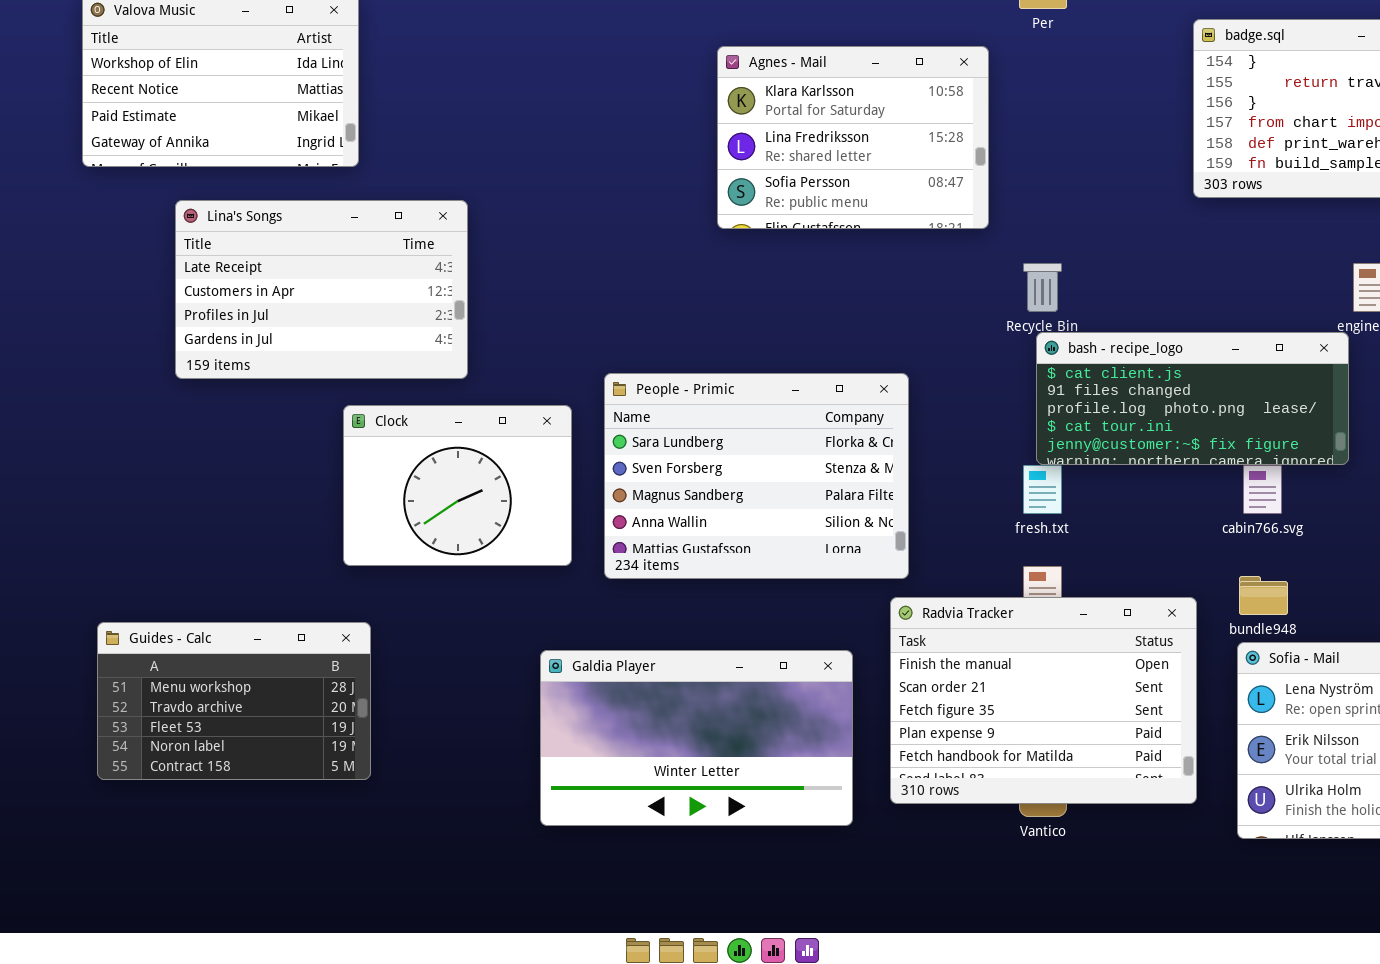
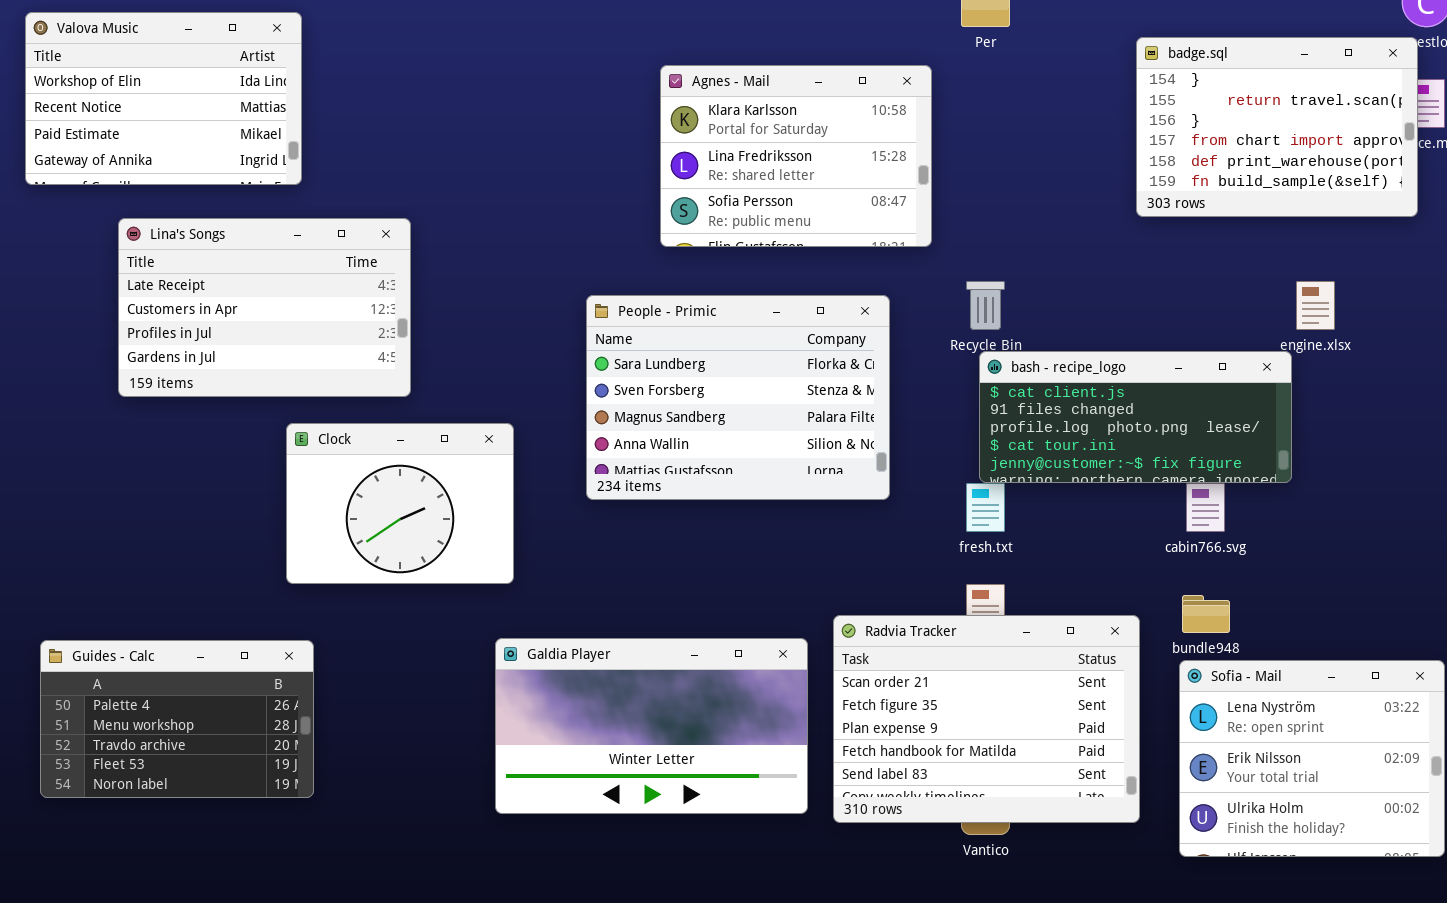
People - Primic: [604,373,909,579] -> [586,295,890,500], moved
Radvia Tracker: [890,597,1197,804] -> [833,615,1140,823], scrolled down 1 row
Guides - Calc: [97,622,371,780] -> [40,640,314,798], scrolled up 1 row
Galdia Player: [540,650,853,826] -> [495,638,808,814], moved

